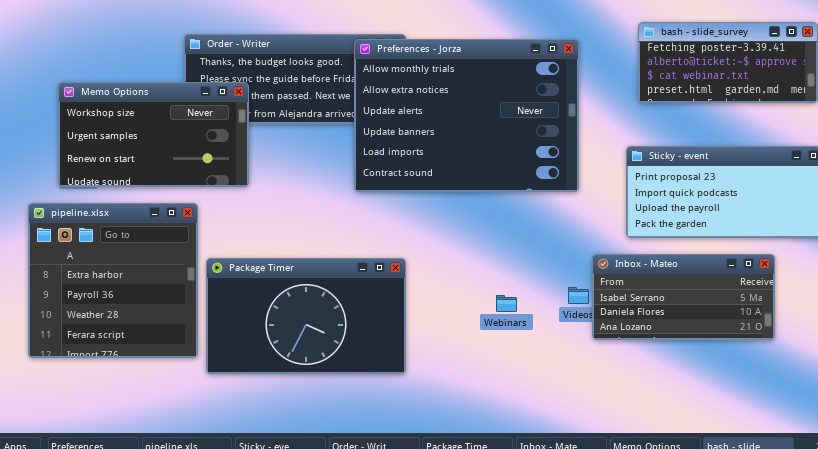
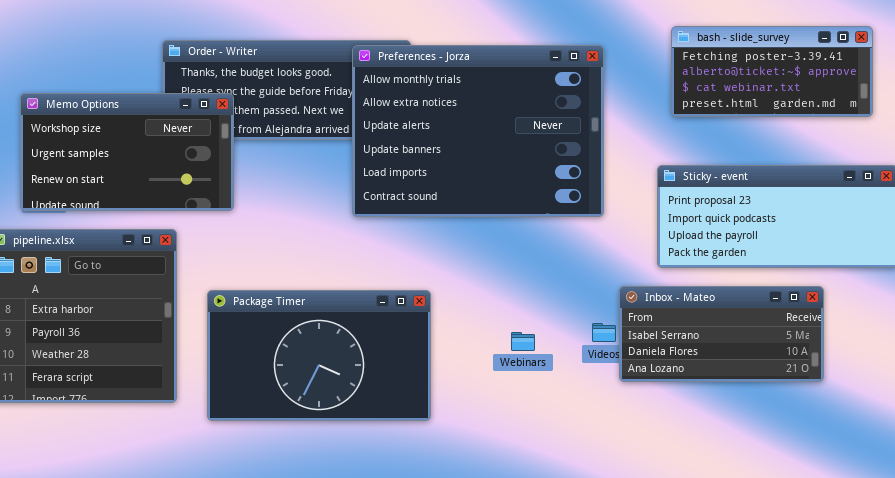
Package Timer: [206,258,406,374] -> [207,290,431,421], moved

